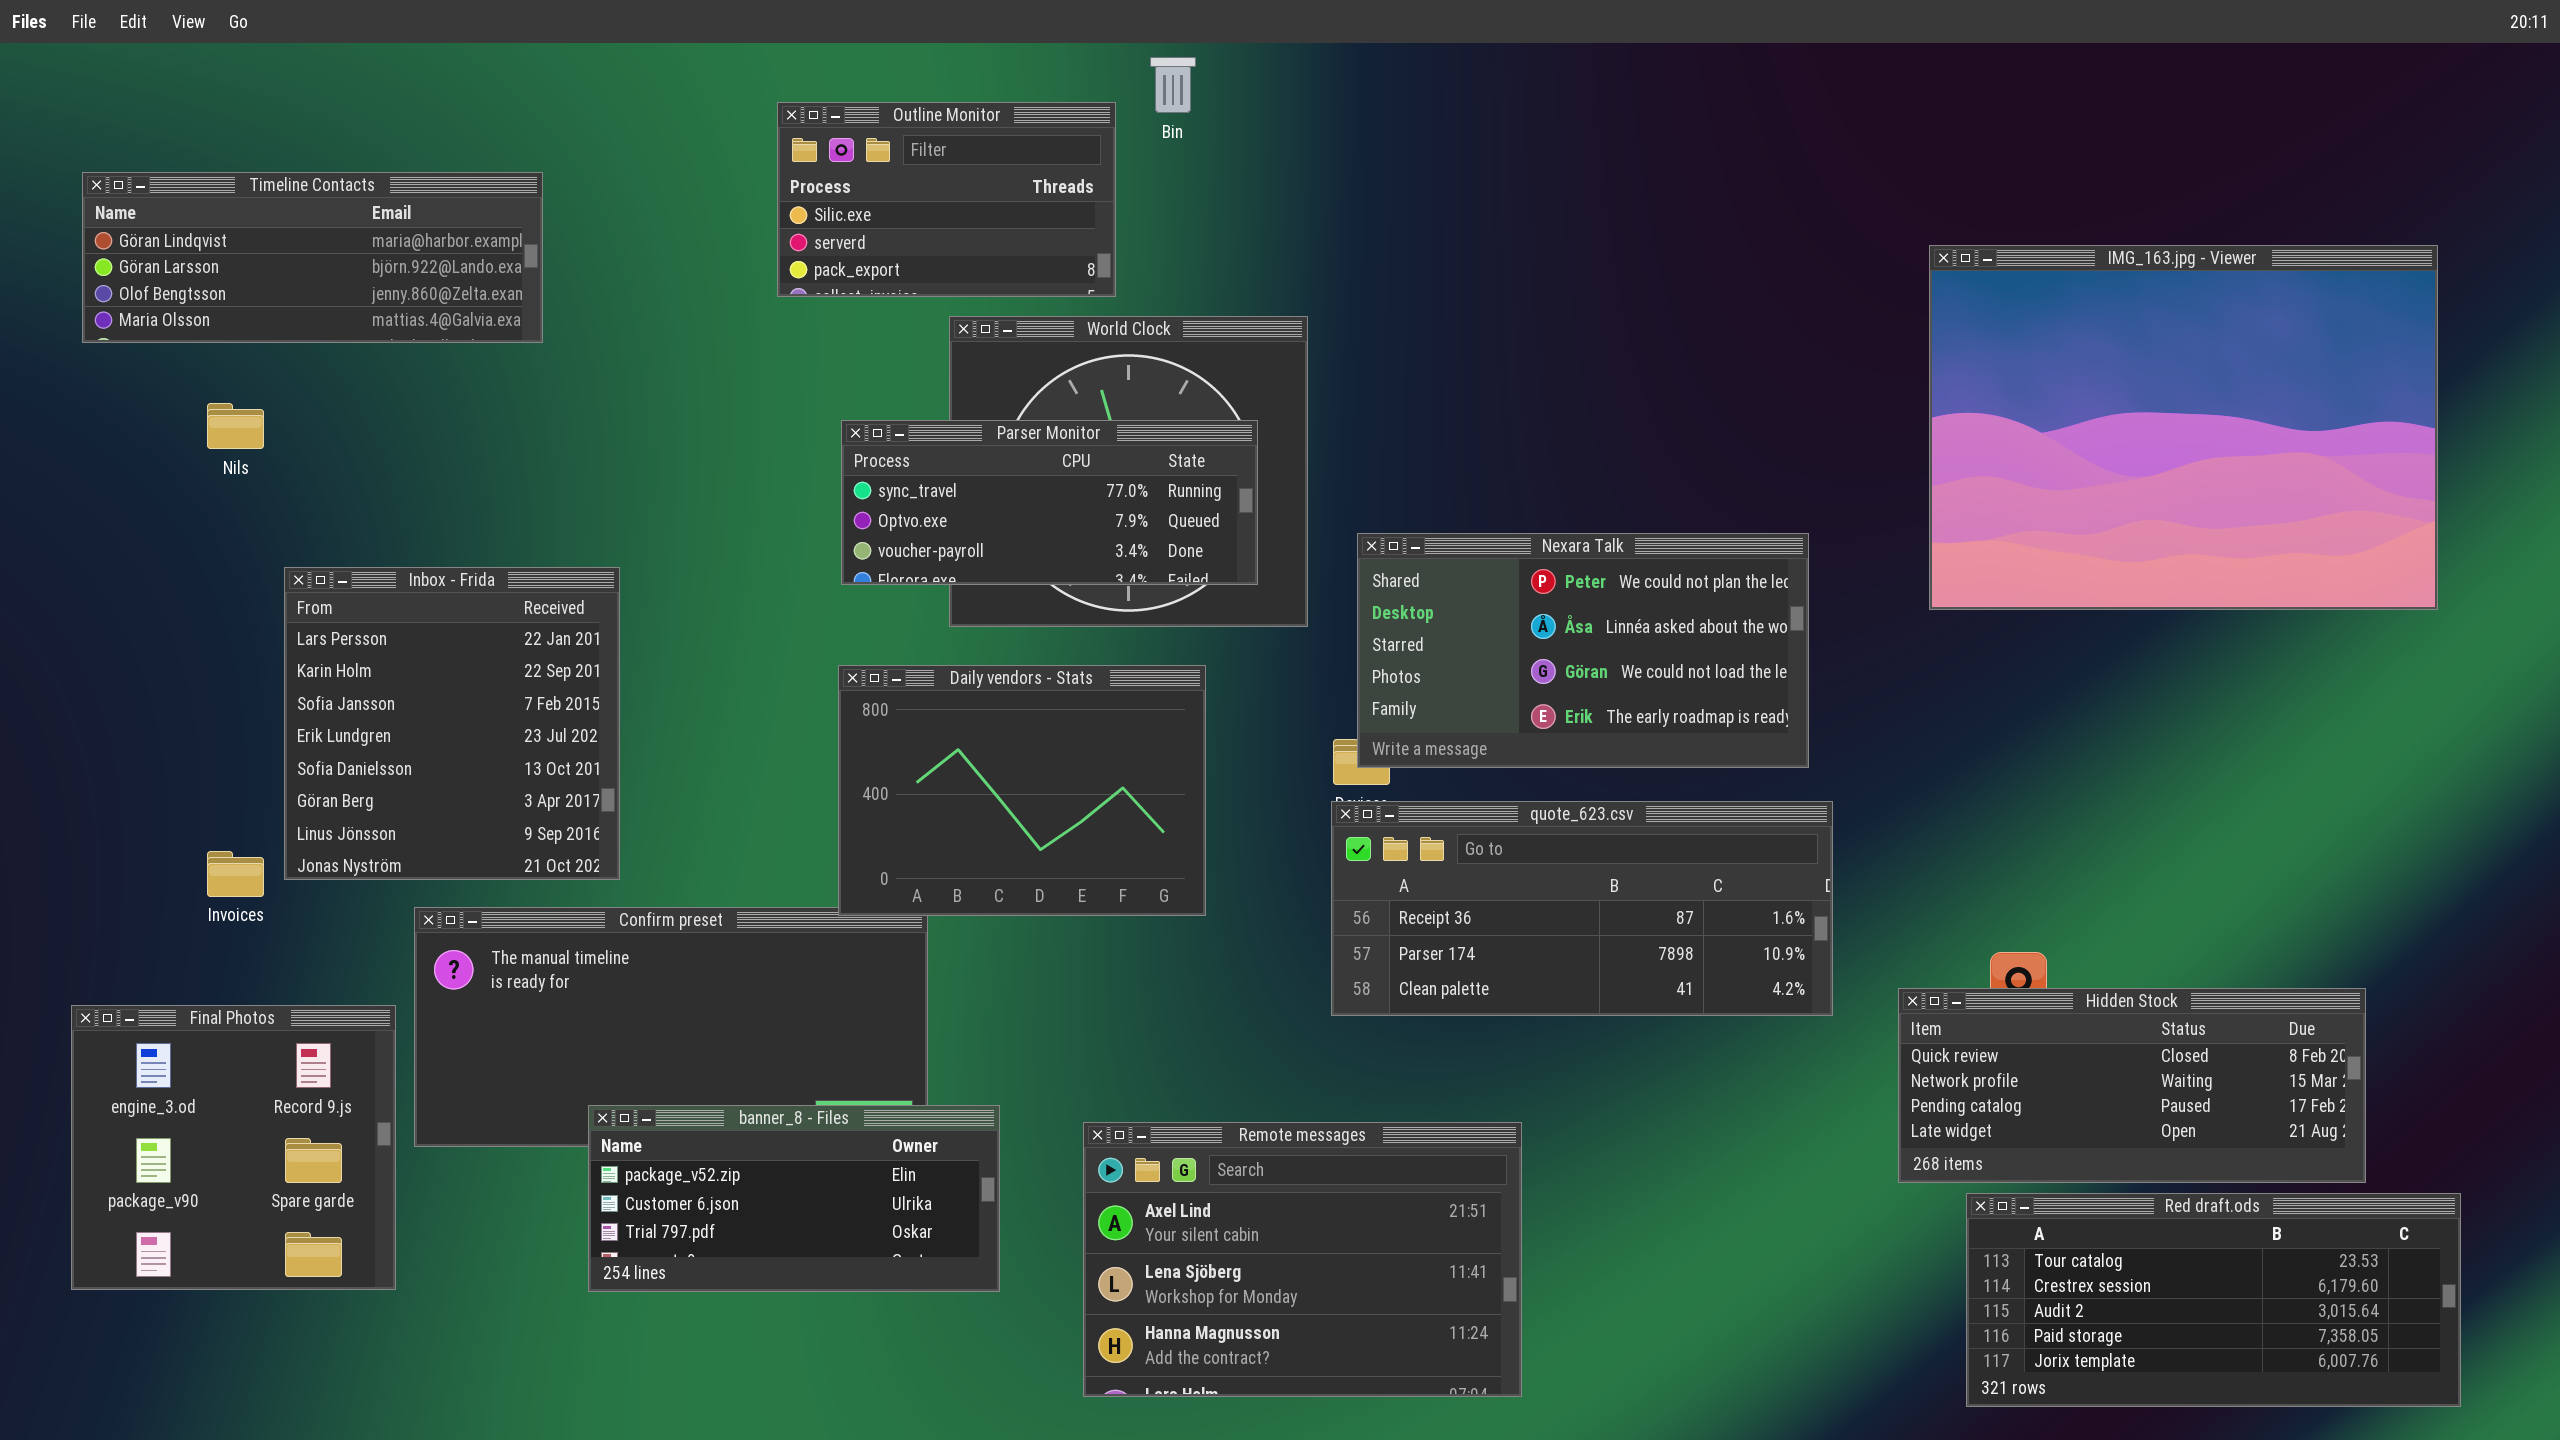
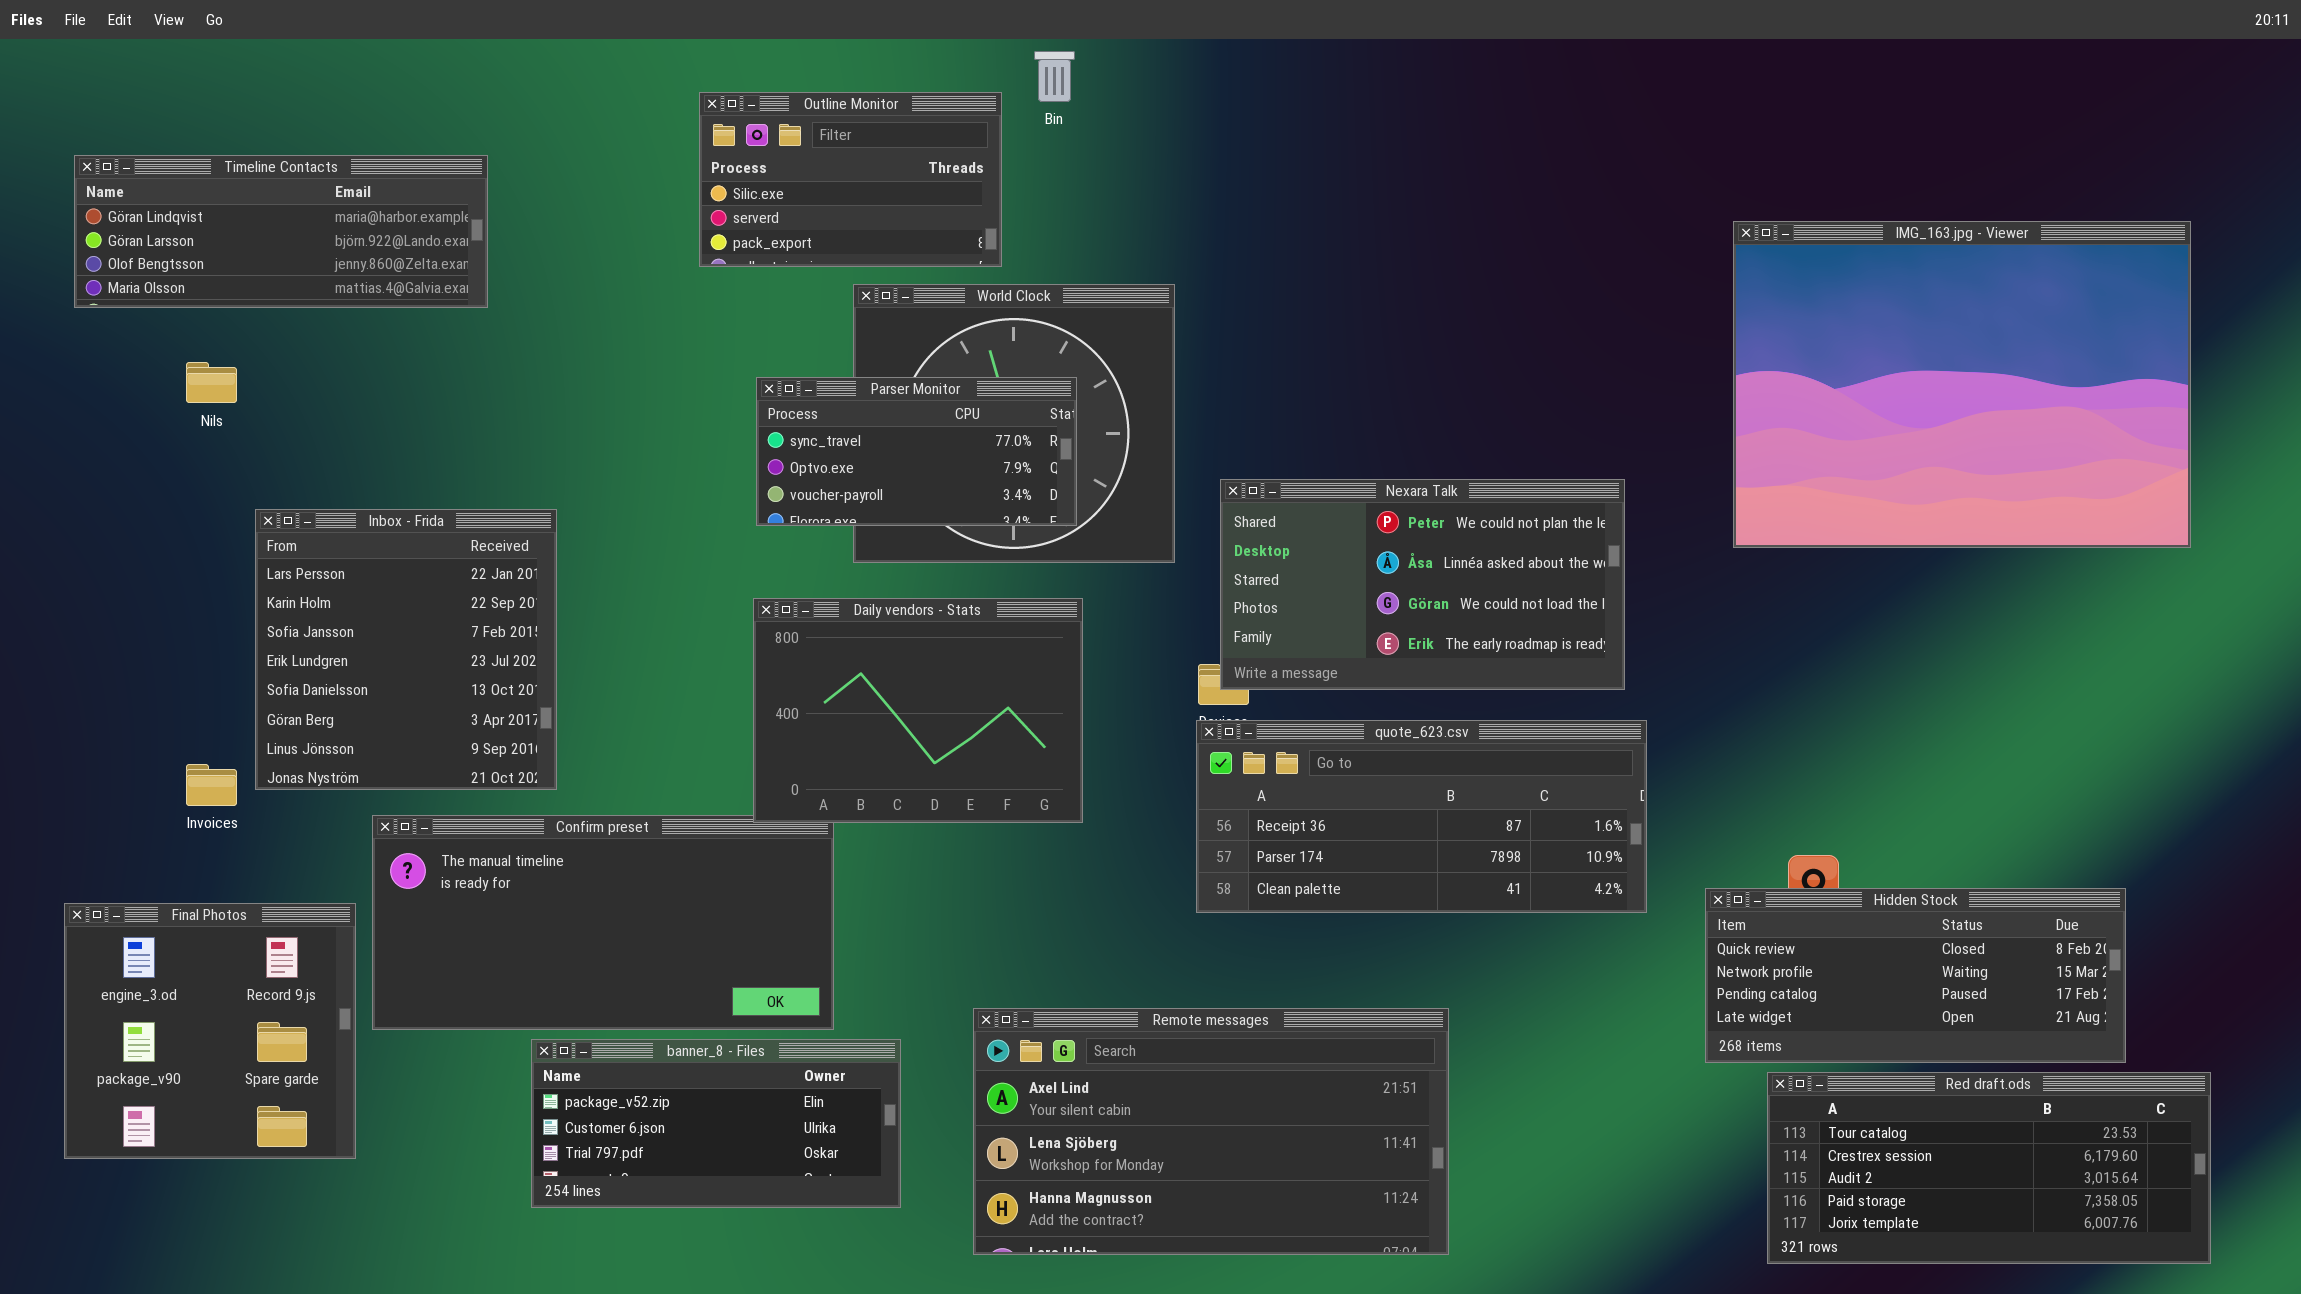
Parser Monitor: [841,420,1258,585] -> [756,377,1077,526], resized
banner_8 - Files: [588,1105,1000,1292] -> [531,1039,901,1208], moved
Remote messages: [1083,1122,1522,1397] -> [973,1008,1449,1255], resized

